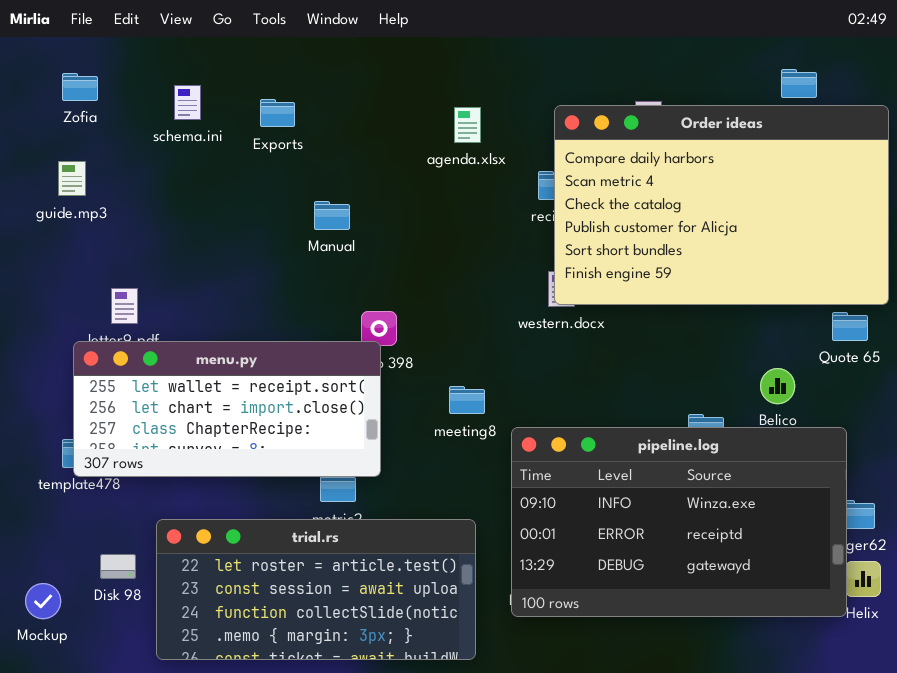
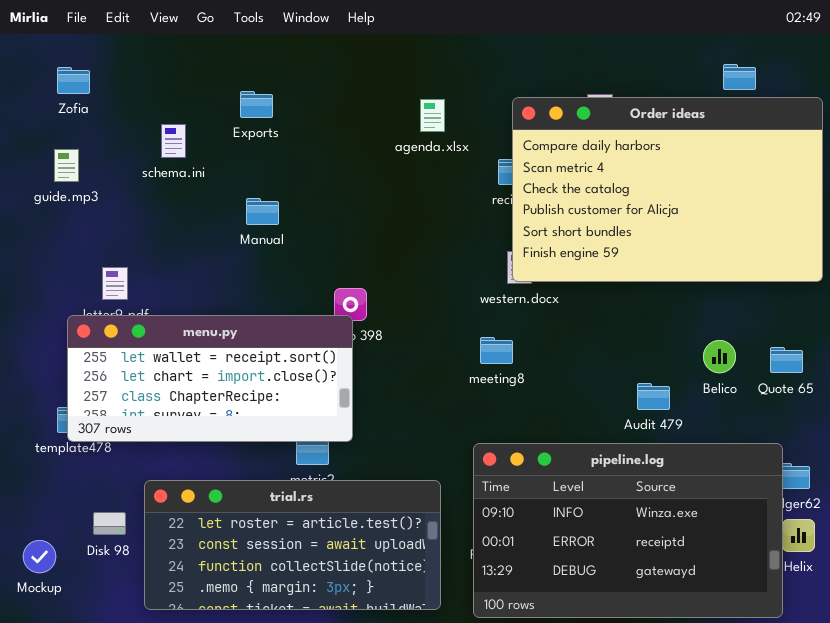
schema.ini: [174,85,201,120] -> [161,124,186,158], moved
Manual: [314,201,350,230] -> [246,198,279,225], moved
Quote 65: [832,312,868,341] -> [770,347,803,373], moved
meeting8: [449,386,485,414] -> [480,337,513,364], moved
pipeline.log: [511,427,847,617] -> [473,443,783,618], moved

